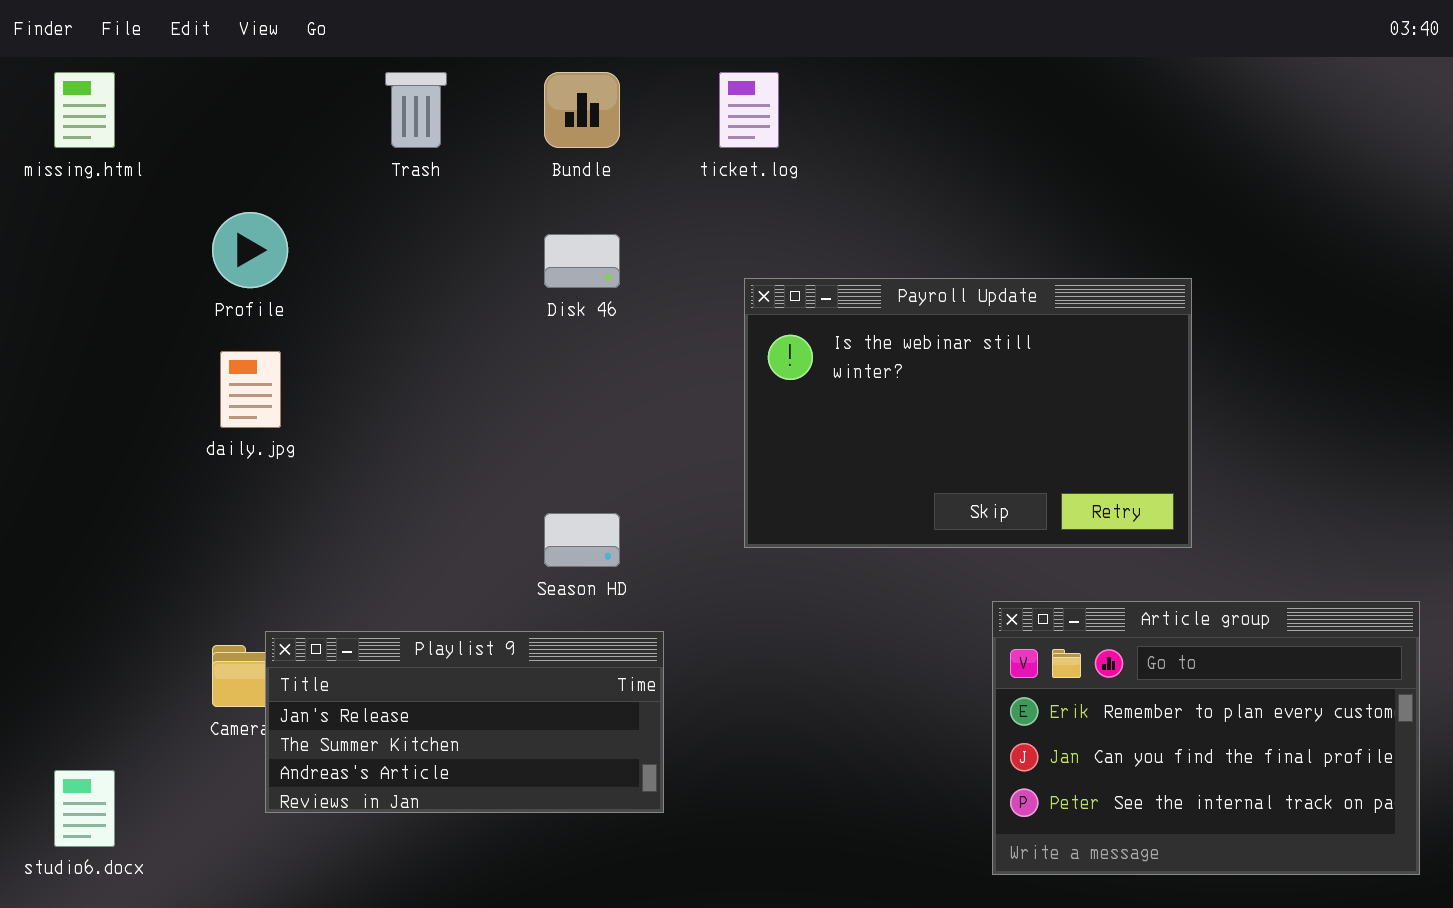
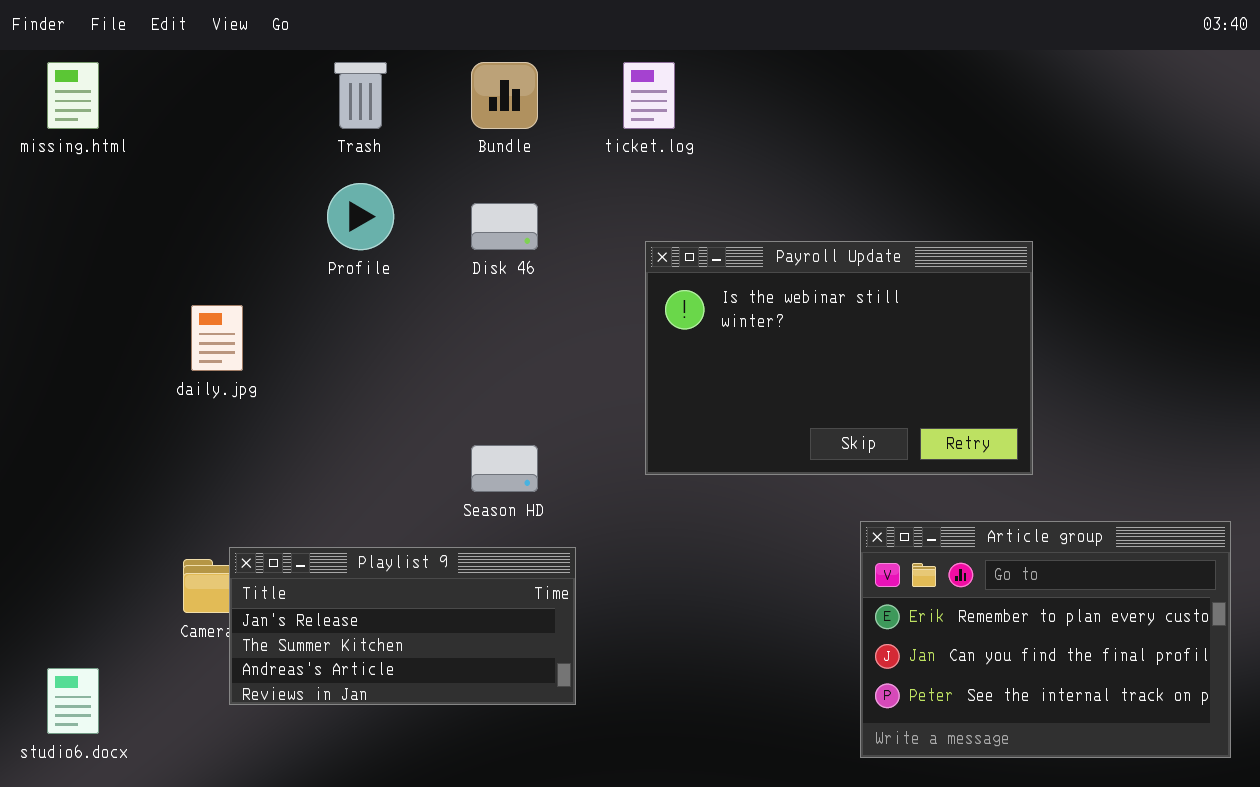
Profile: [212,212,288,288] -> [327,183,394,250], moved

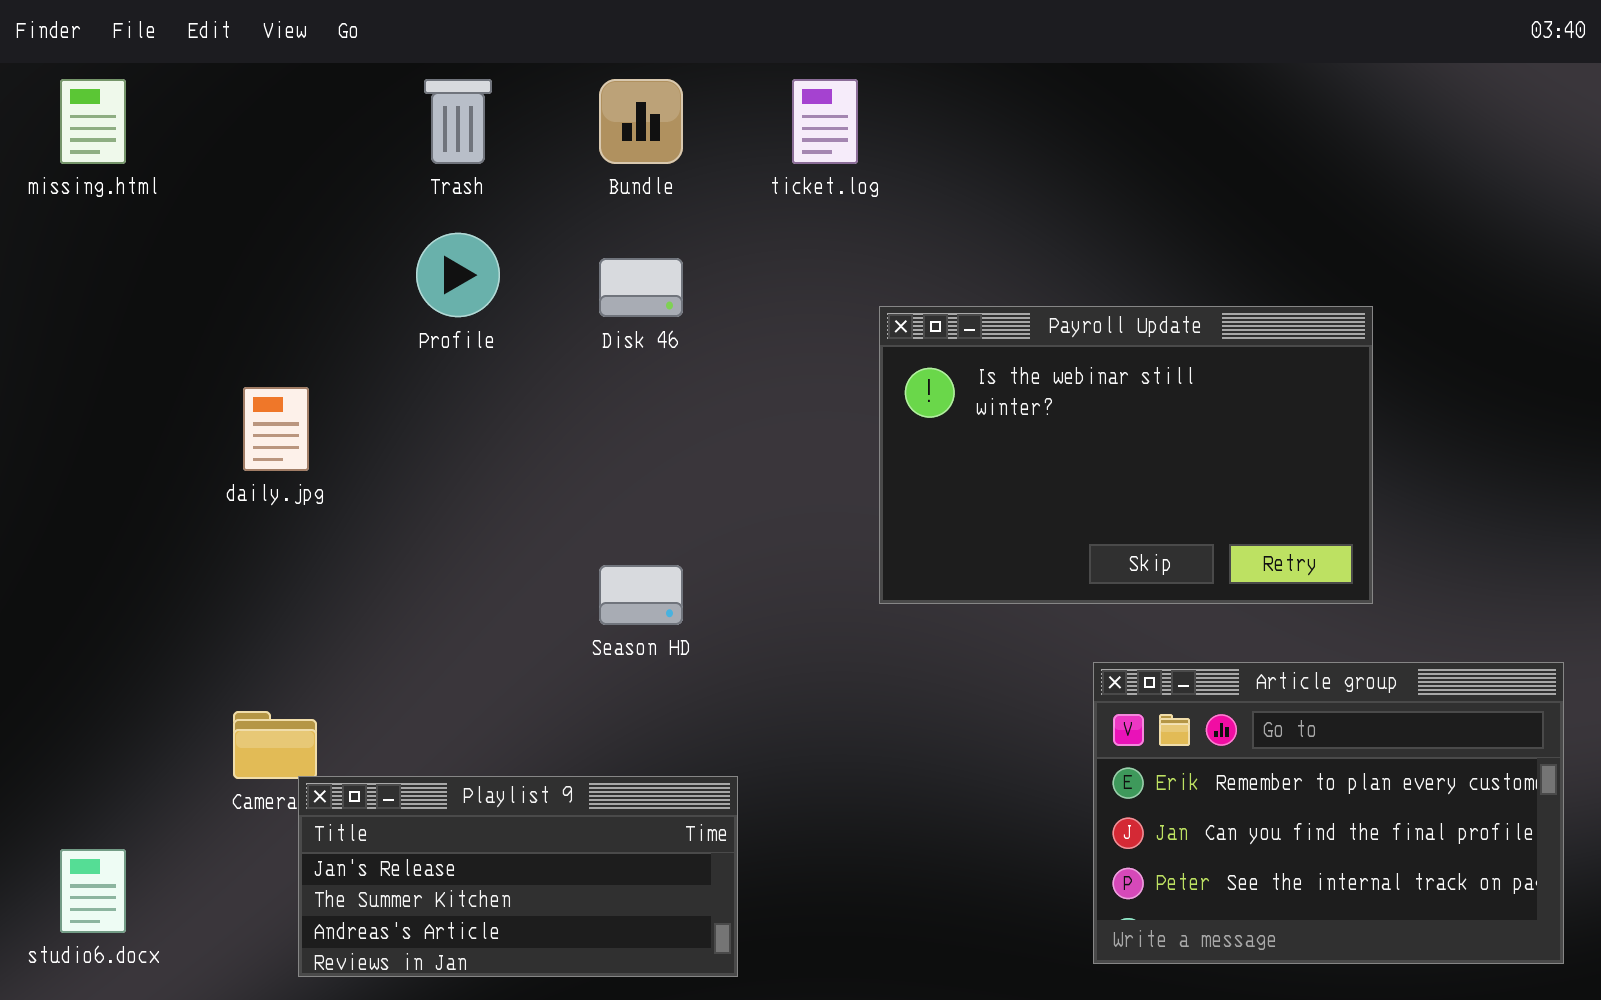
Payroll Update: [645,241,1033,475] -> [879,306,1373,604], moved
Playlist 9: [229,547,576,705] -> [298,776,738,977], moved

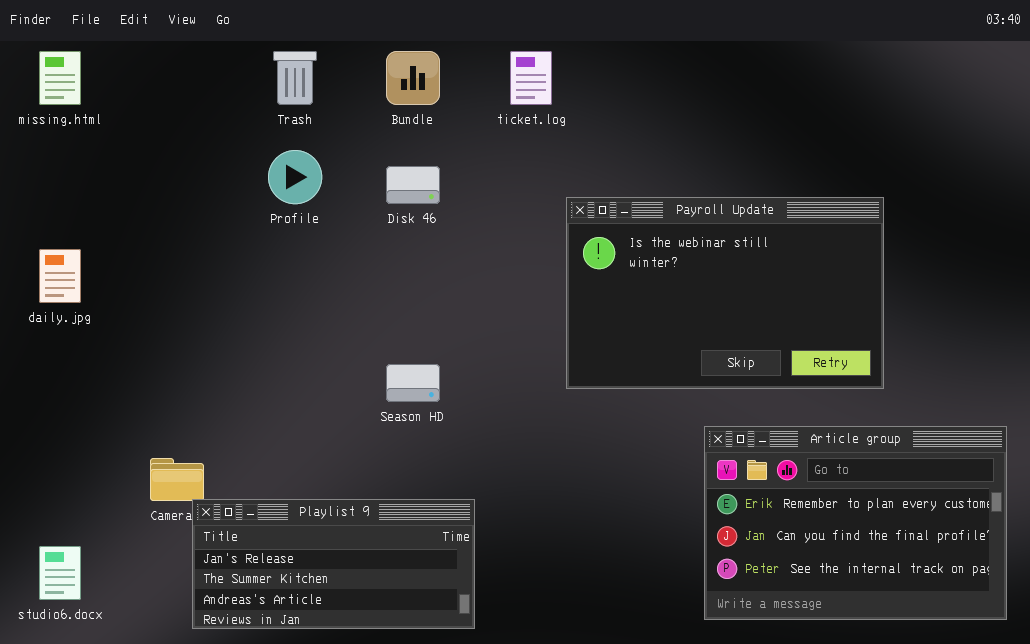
daily.jpg: [243,387,309,471] -> [39,249,81,303], moved

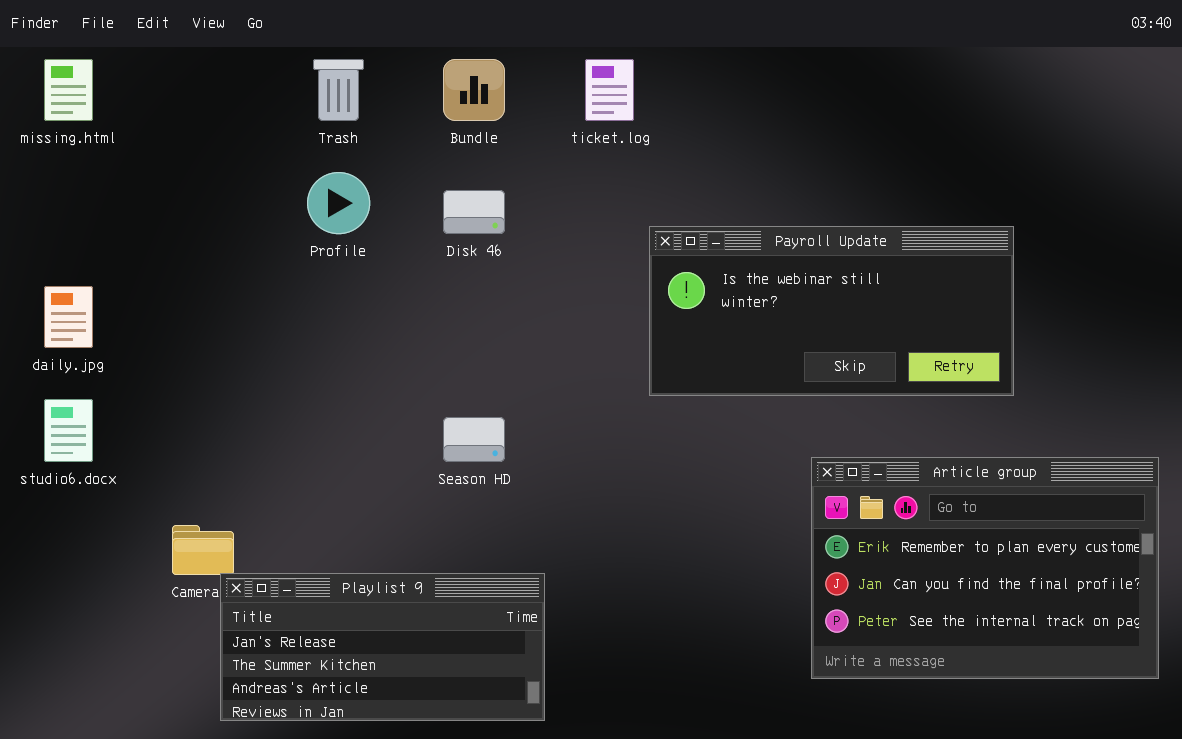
Payroll Update: [566,197,884,389] -> [649,226,1014,396], resized
Article group: [704,426,1007,620] -> [811,457,1159,679], moved
studio6.docx: [39,546,81,600] -> [44,399,93,462], moved

